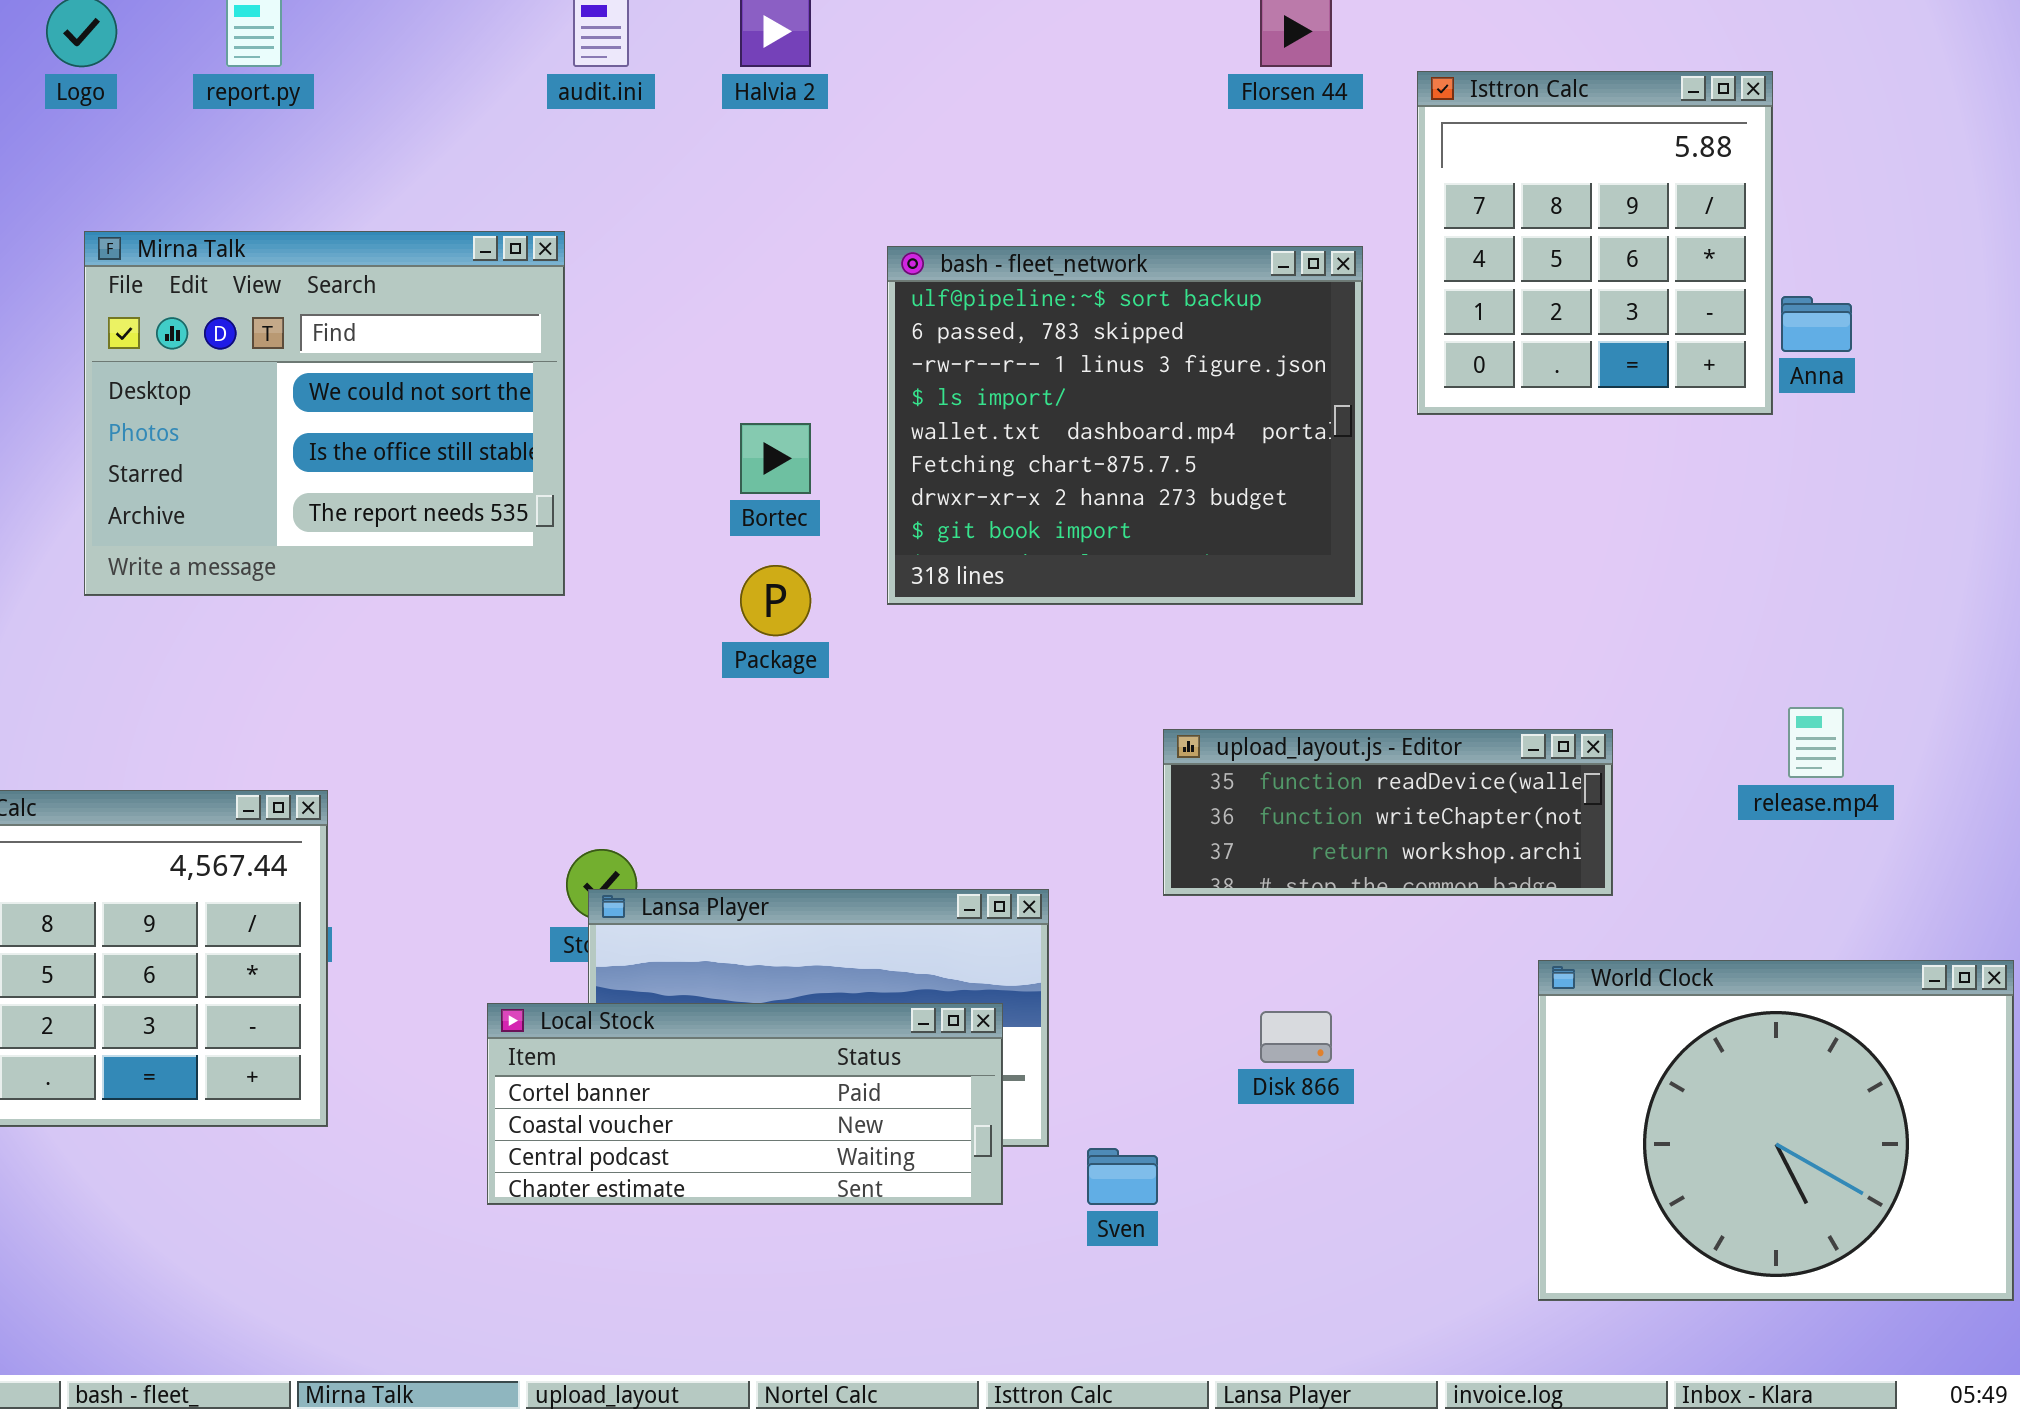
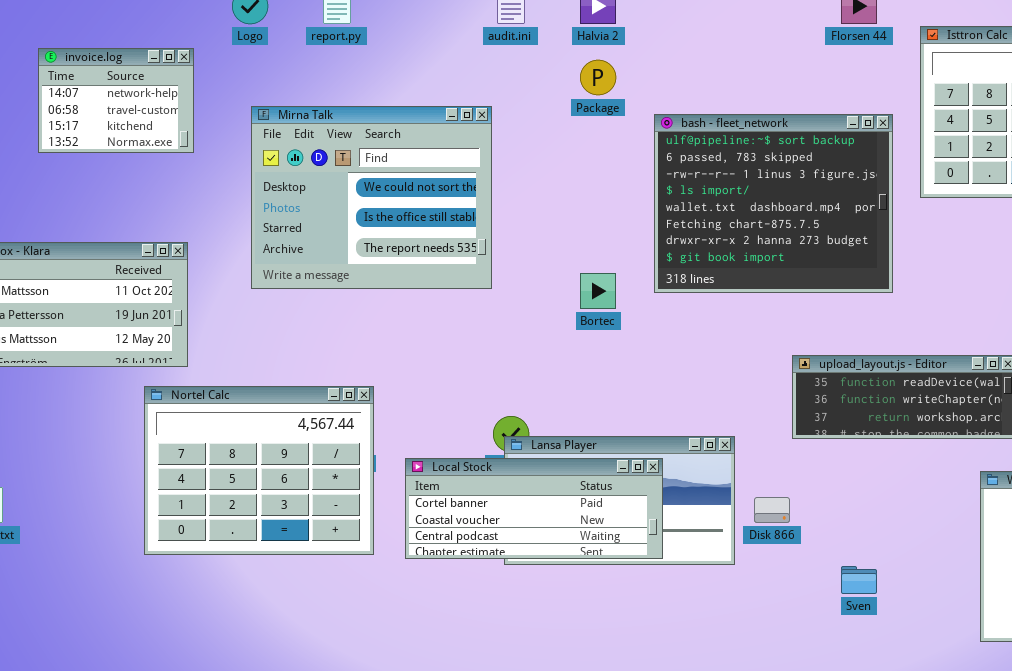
Bortec: [740,423,811,494] -> [580,273,616,309], moved
Package: [740,565,811,636] -> [580,60,616,95], moved
Local Stock: [487,1003,1003,1205] -> [405,458,663,559], moved
Disk 866: [1260,1011,1332,1063] -> [754,497,790,523], moved
Sven: [1087,1148,1158,1205] -> [841,566,877,594], moved

